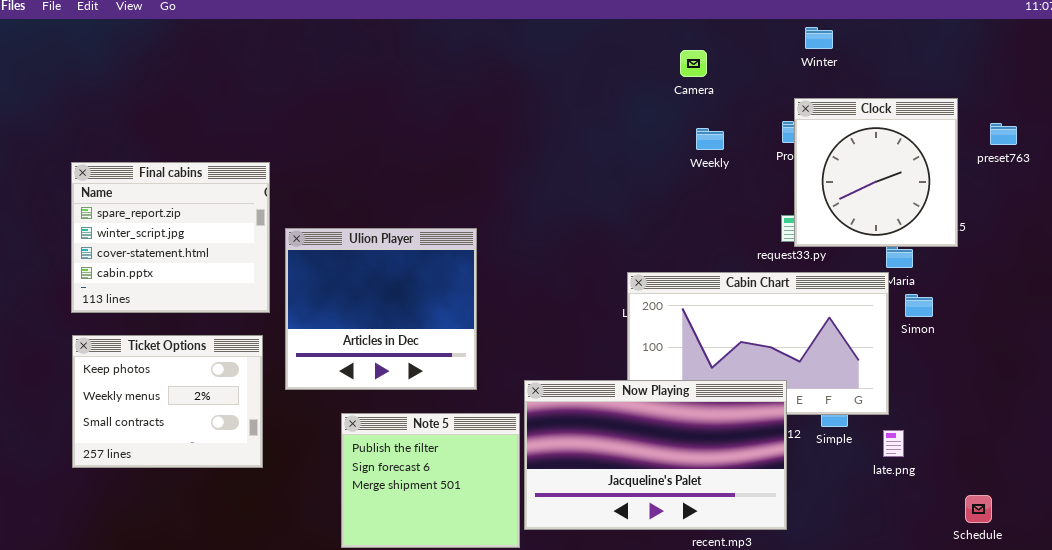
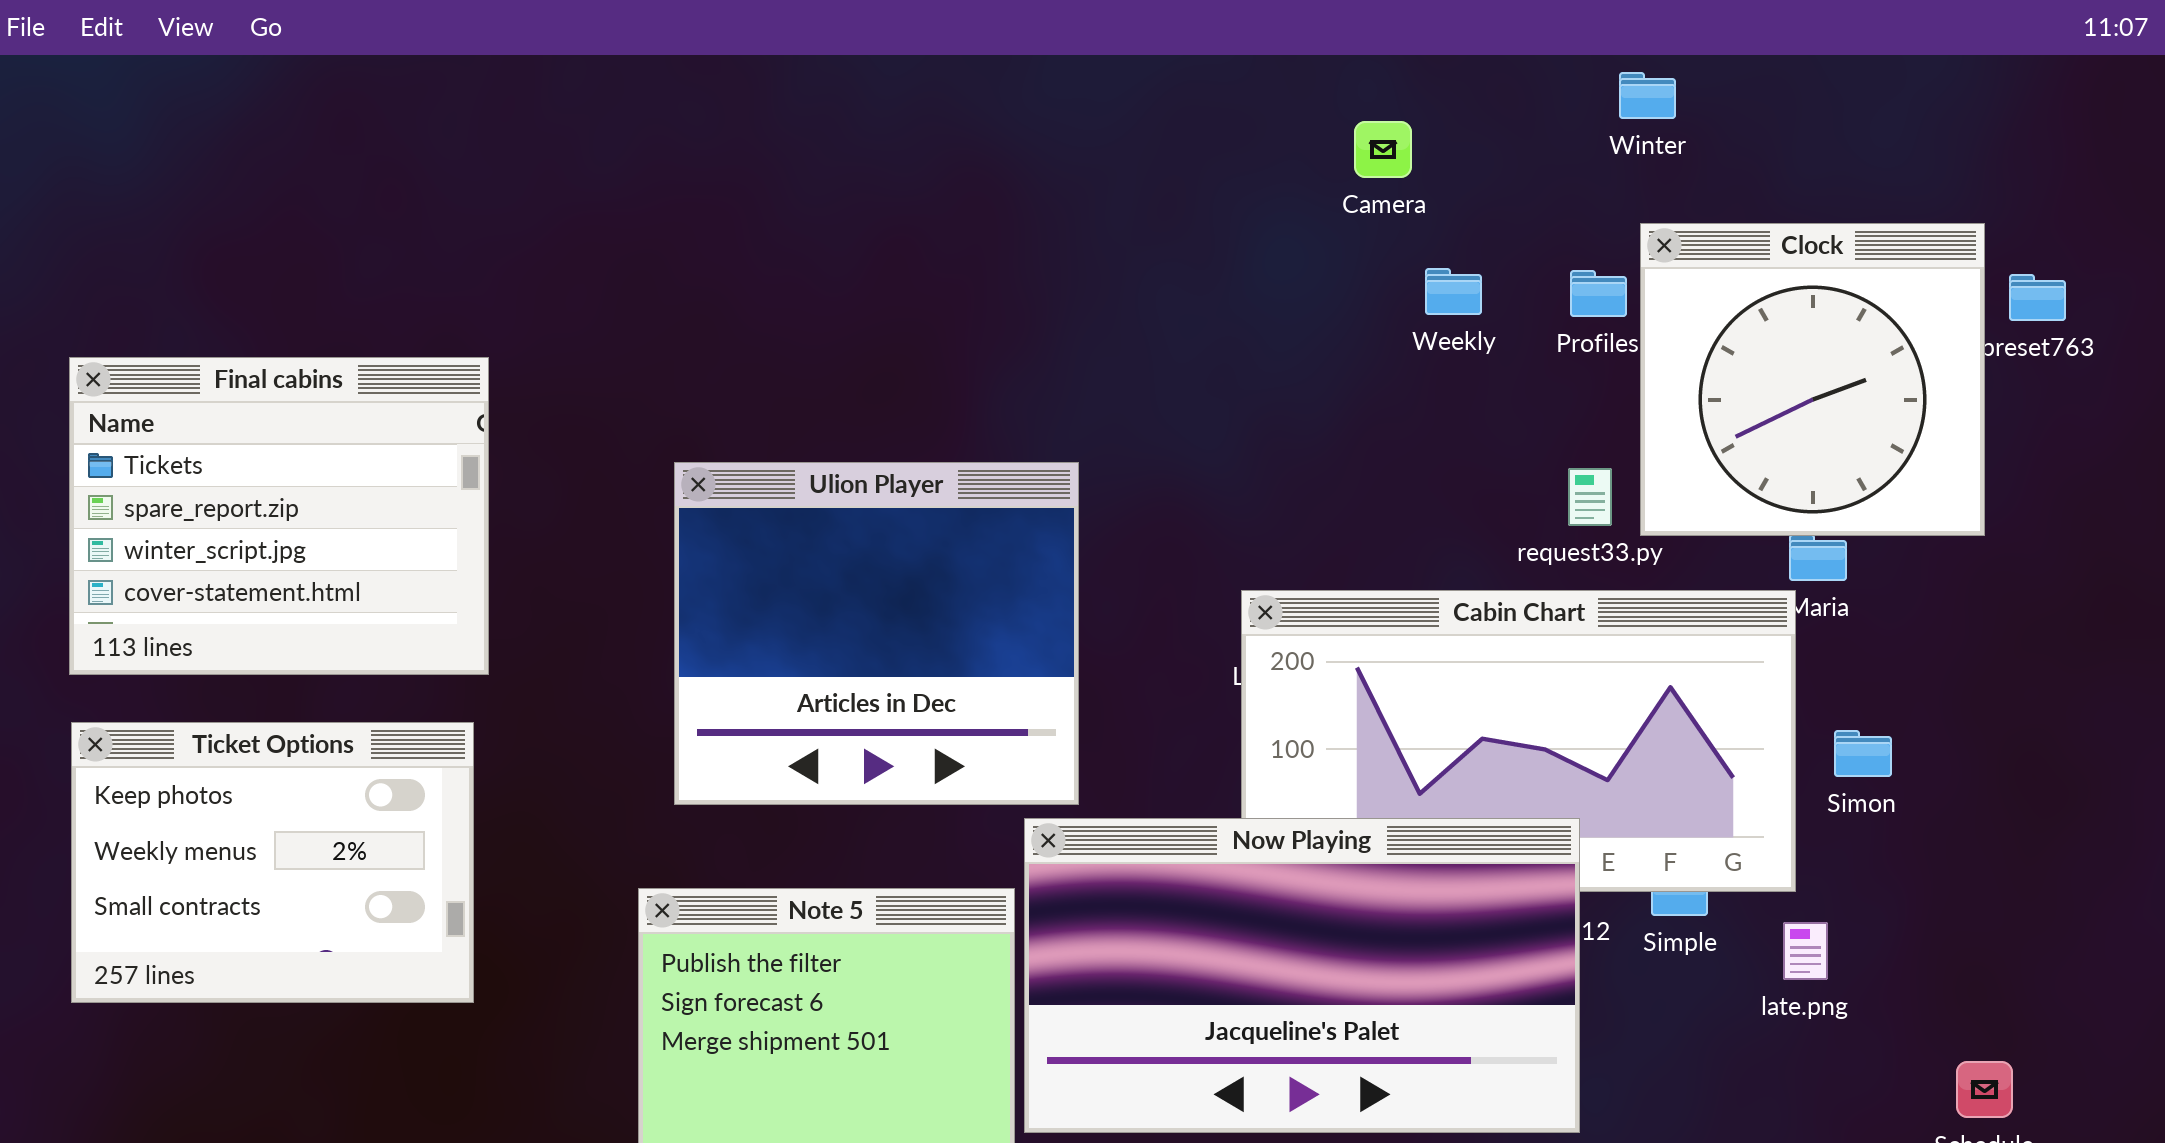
Clock: [794,98,958,247] -> [1640,223,1985,536], moved
Weekly: [696,128,724,150] -> [1425,268,1482,315], moved
Final cabins: [71,162,270,313] -> [69,357,489,675], scrolled up 1 row
Ulion Player: [285,228,477,390] -> [674,462,1079,805], moved
Simon: [905,294,933,317] -> [1834,730,1892,777], moved

